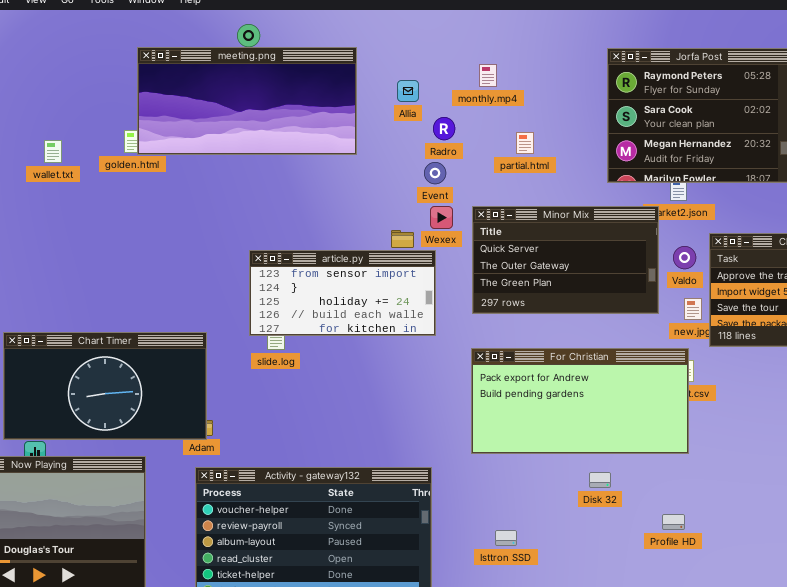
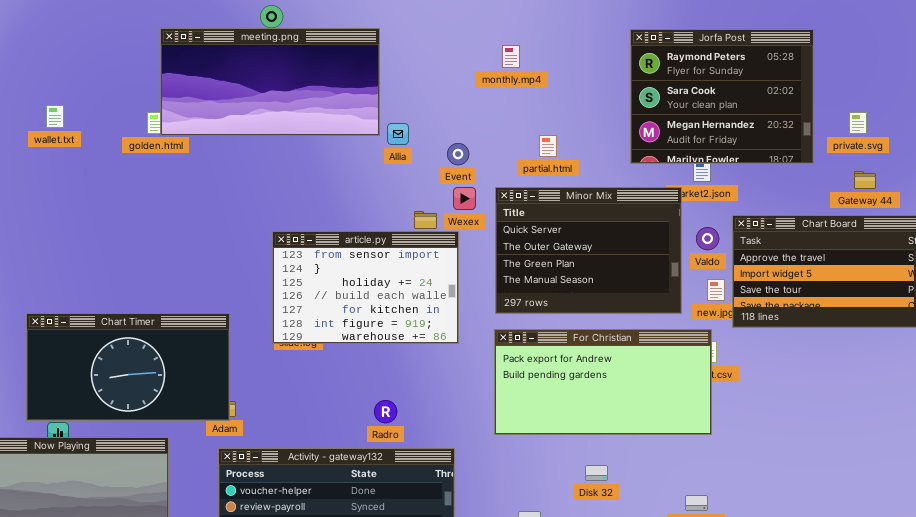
Allia: [397,80,419,102] -> [387,123,409,145], moved
Radro: [433,117,455,140] -> [374,400,397,423], moved
partial.html: [516,132,534,154] -> [539,135,557,157], moved
wallet.txt: [44,140,62,163] -> [46,105,64,128], moved
Minor Mix: [472,206,659,314] -> [495,187,682,314], resized
article.py: [249,250,436,336] -> [272,231,459,344], resized
Disk 32: [589,472,611,488] -> [585,465,608,481], moved

